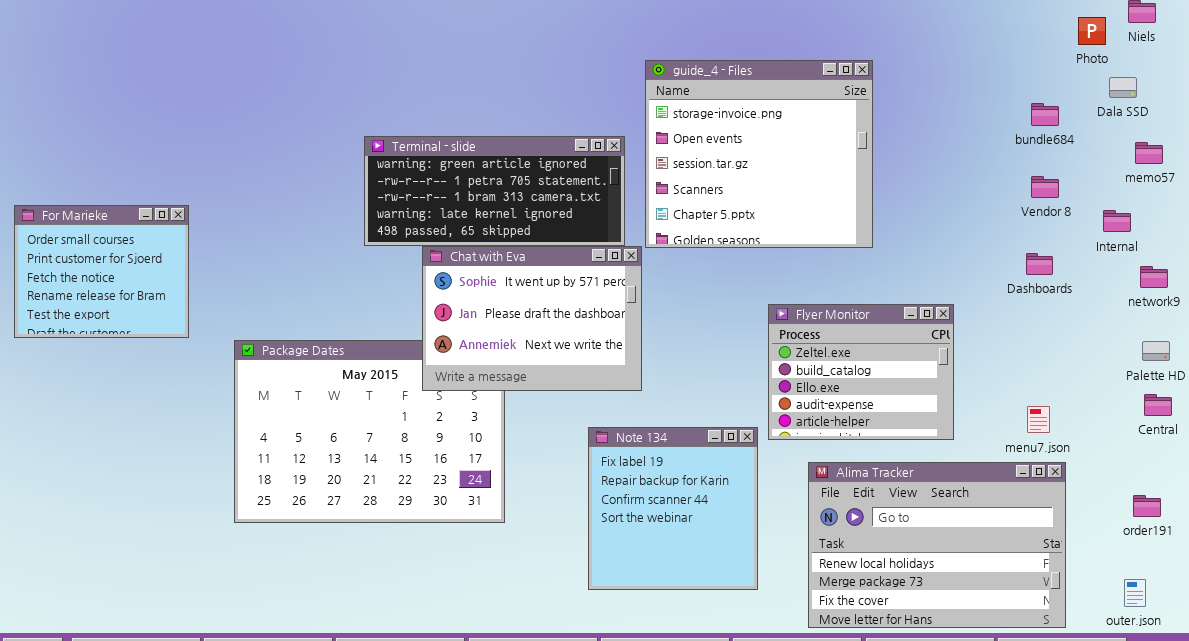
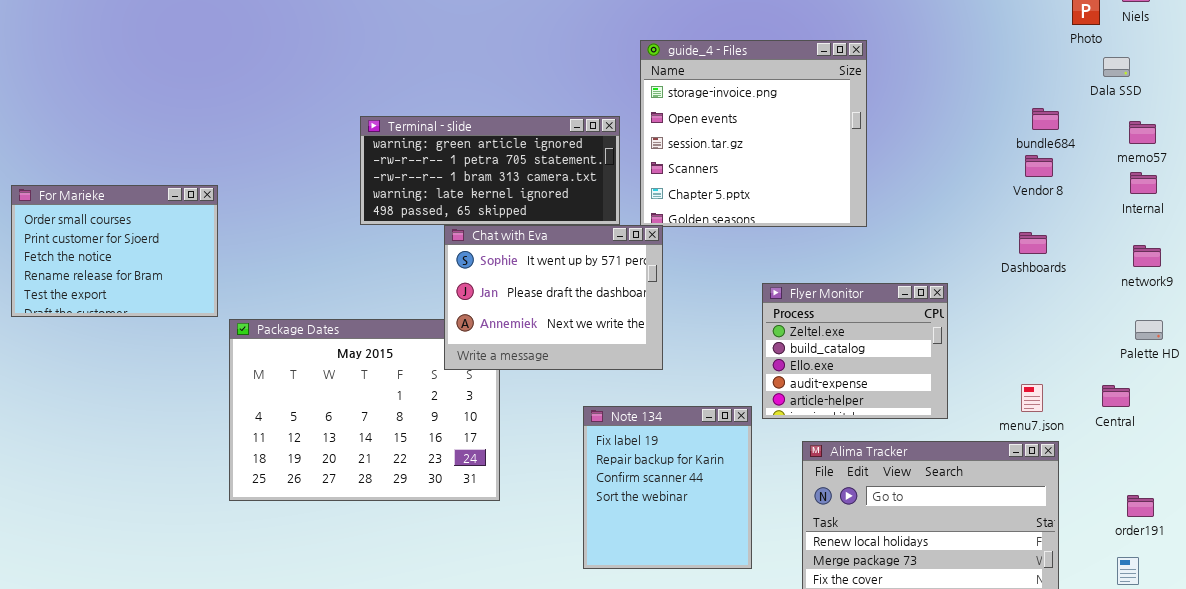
bundle684: [1031,103,1059,126] -> [1032,108,1059,130], moved
For Marieke: [14,205,189,338] -> [11,185,218,317], resized
Internal: [1103,210,1131,232] -> [1130,172,1157,194], moved
Chat with Eva: [422,246,642,391] -> [444,225,663,370], moved
Central: [1144,394,1172,416] -> [1102,385,1130,407], moved
order191: [1133,495,1161,517] -> [1127,495,1154,517], moved

